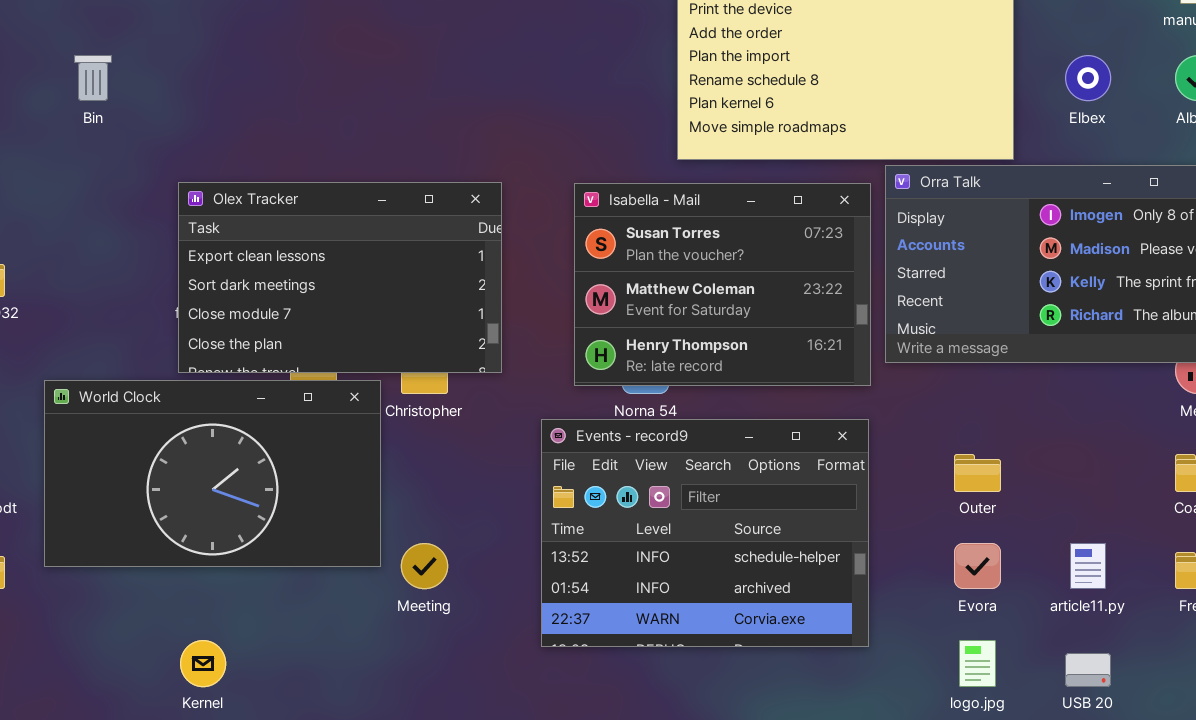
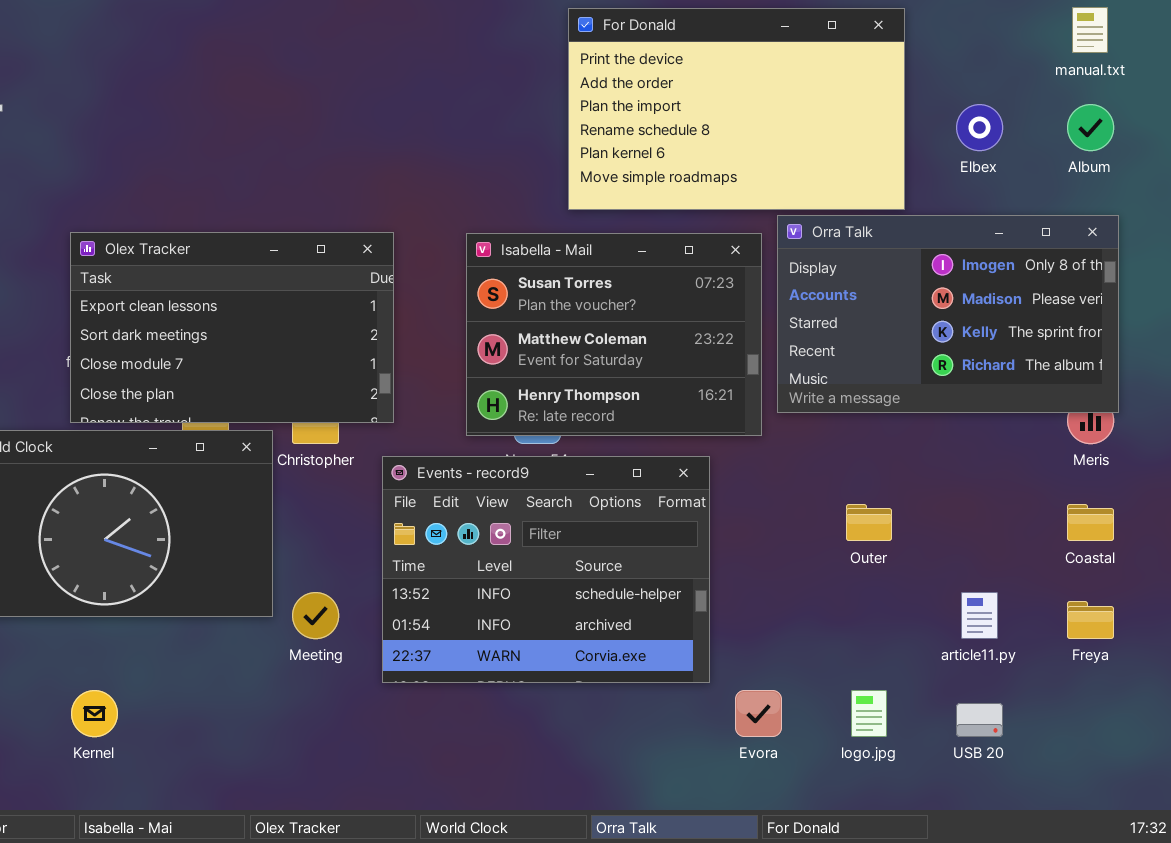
Events - record9: [541,419,869,647] -> [382,456,710,683], moved
Evora: [954,543,1001,589] -> [735,690,782,737], moved

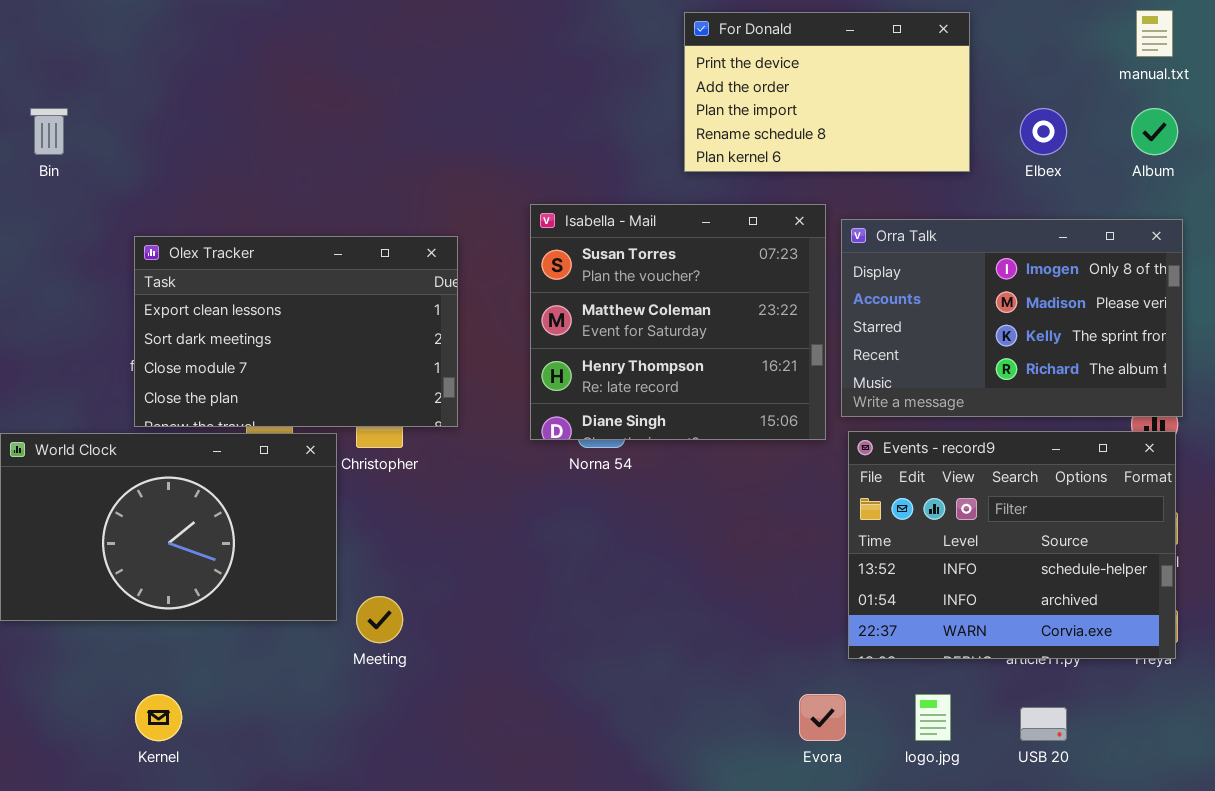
For Donald: [568,8,905,210] -> [684,12,970,172], resized
Isabella - Mail: [466,233,762,436] -> [530,204,826,440], resized
Events - record9: [382,456,710,683] -> [848,431,1176,659], moved

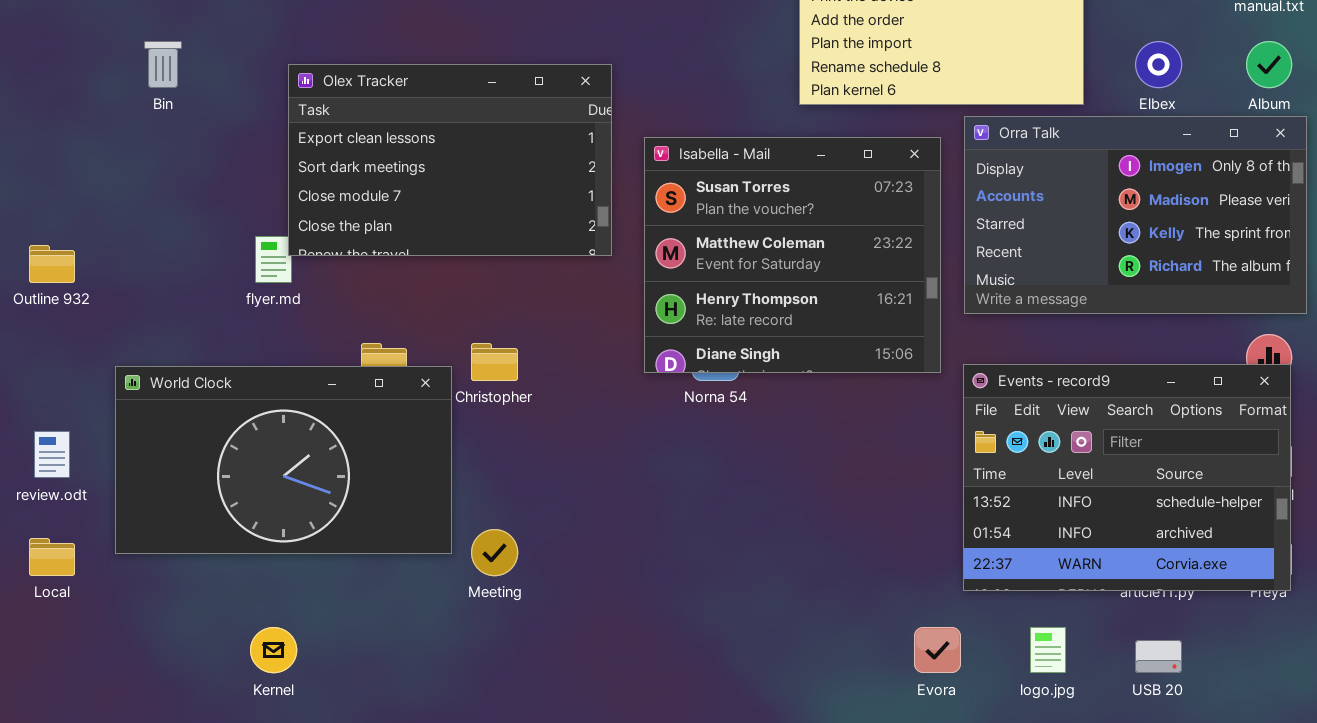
Orra Talk: [841,219,1183,417] -> [964,116,1307,314], moved
Olex Tracker: [134,236,458,427] -> [288,64,612,256], moved

